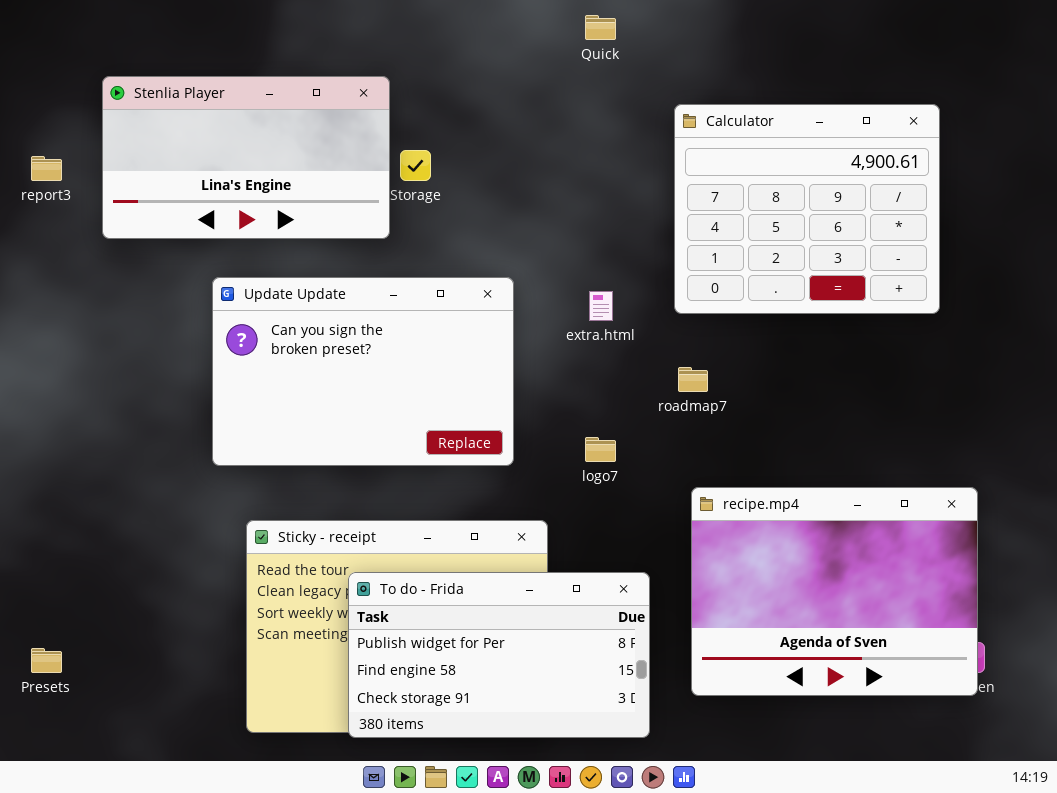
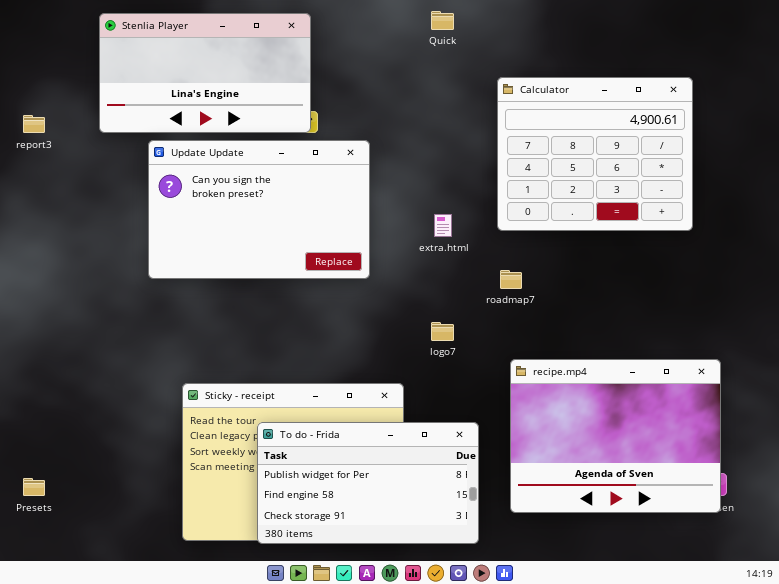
Stenlia Player: [102,76,390,239] -> [99,13,311,133], moved
Update Update: [212,277,514,466] -> [148,140,370,279], moved

